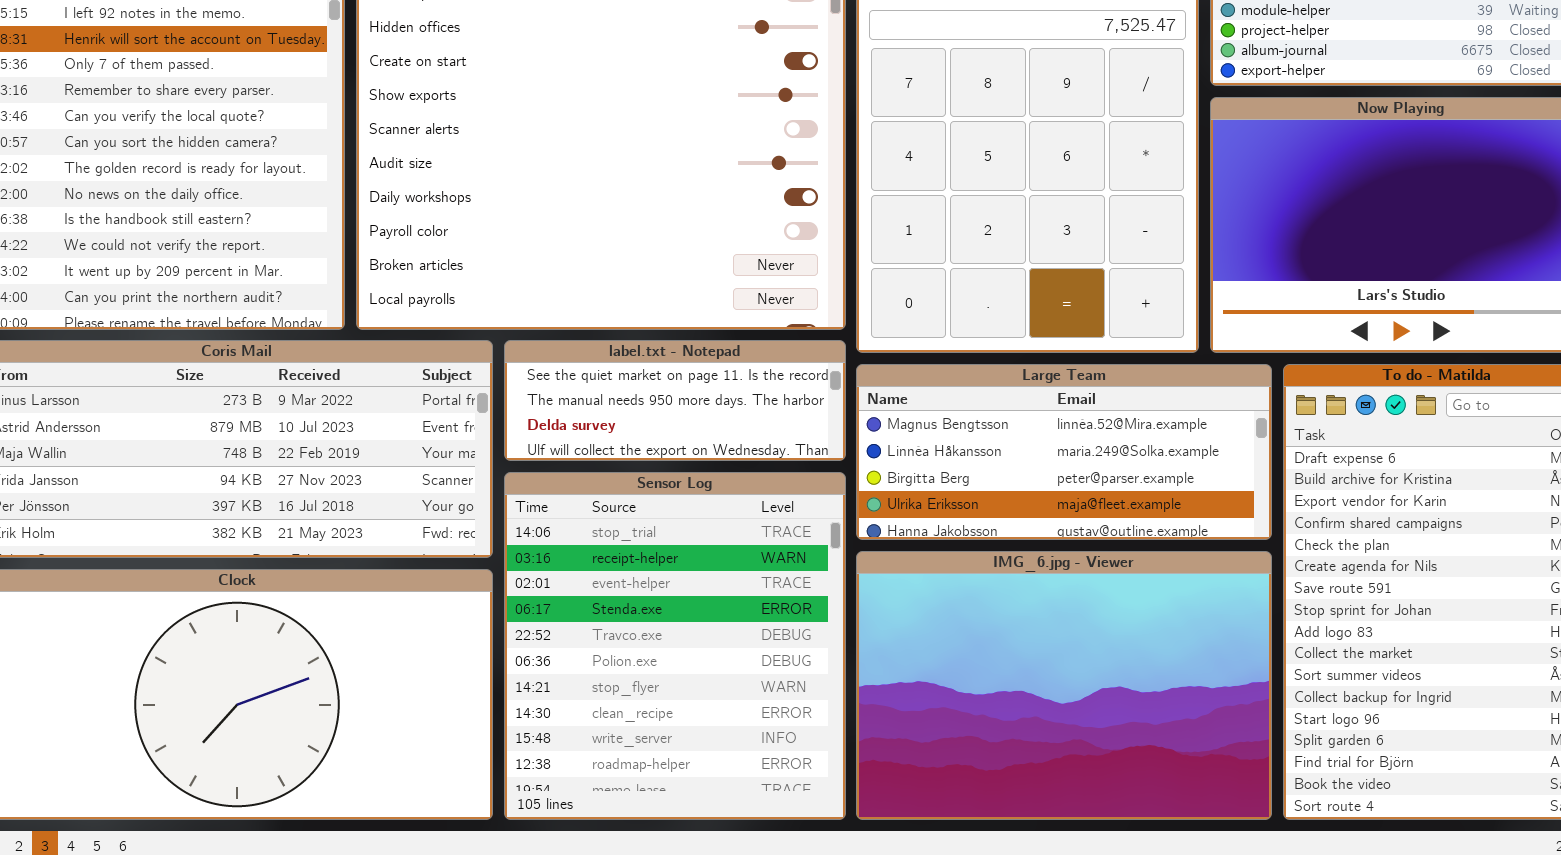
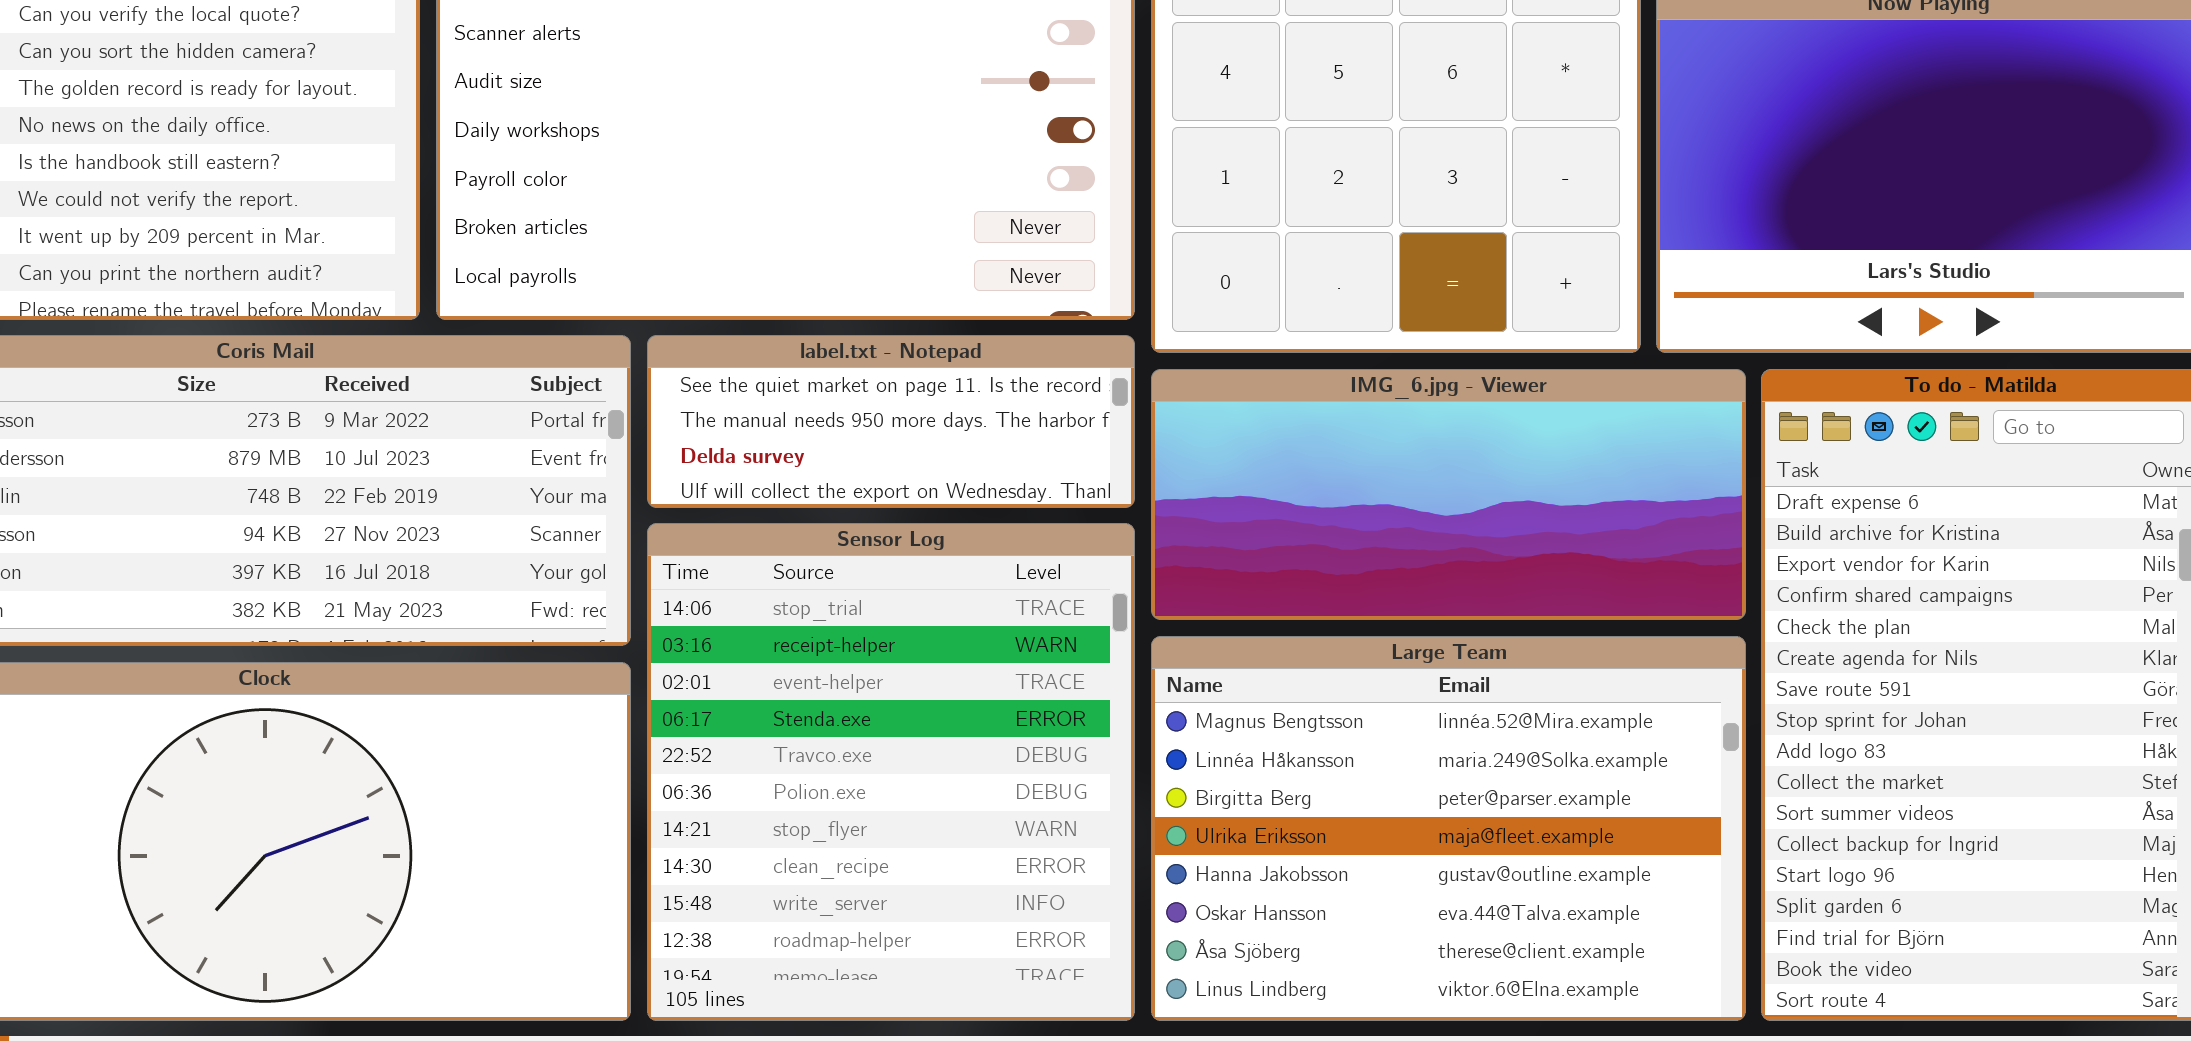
Large Team: [856,364,1272,540] -> [1151,636,1746,1021], moved, resized
IMG_6.jpg - Viewer: [856,551,1272,820] -> [1151,369,1746,620], moved, resized

